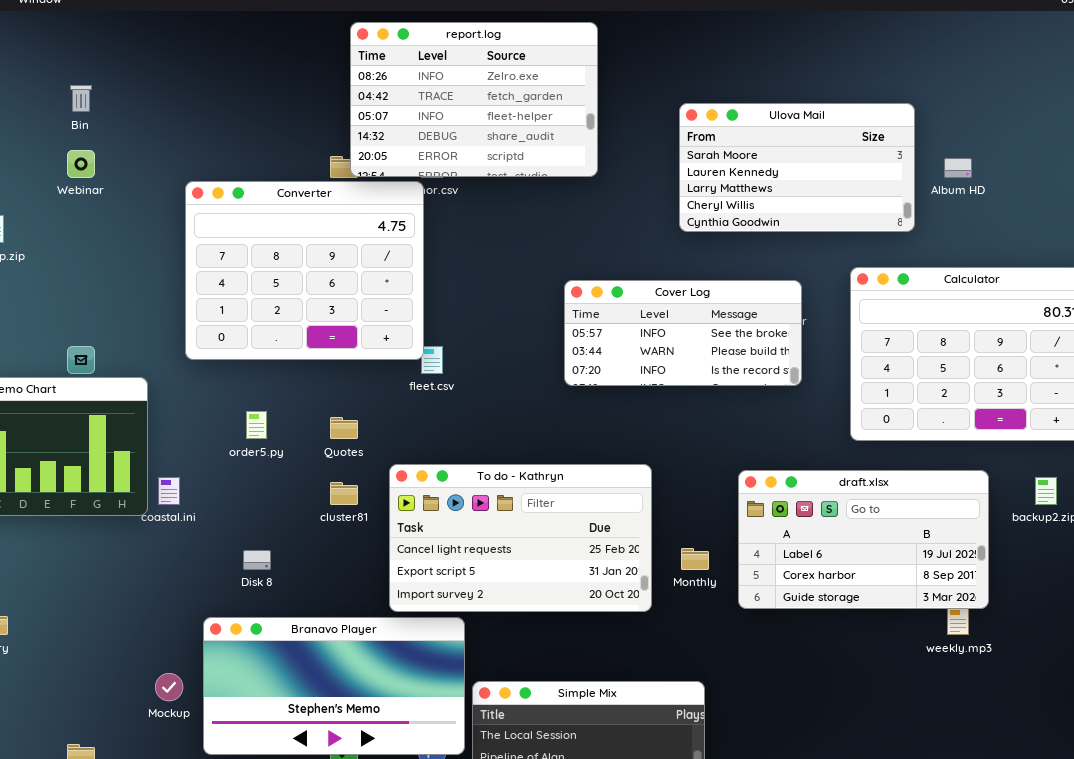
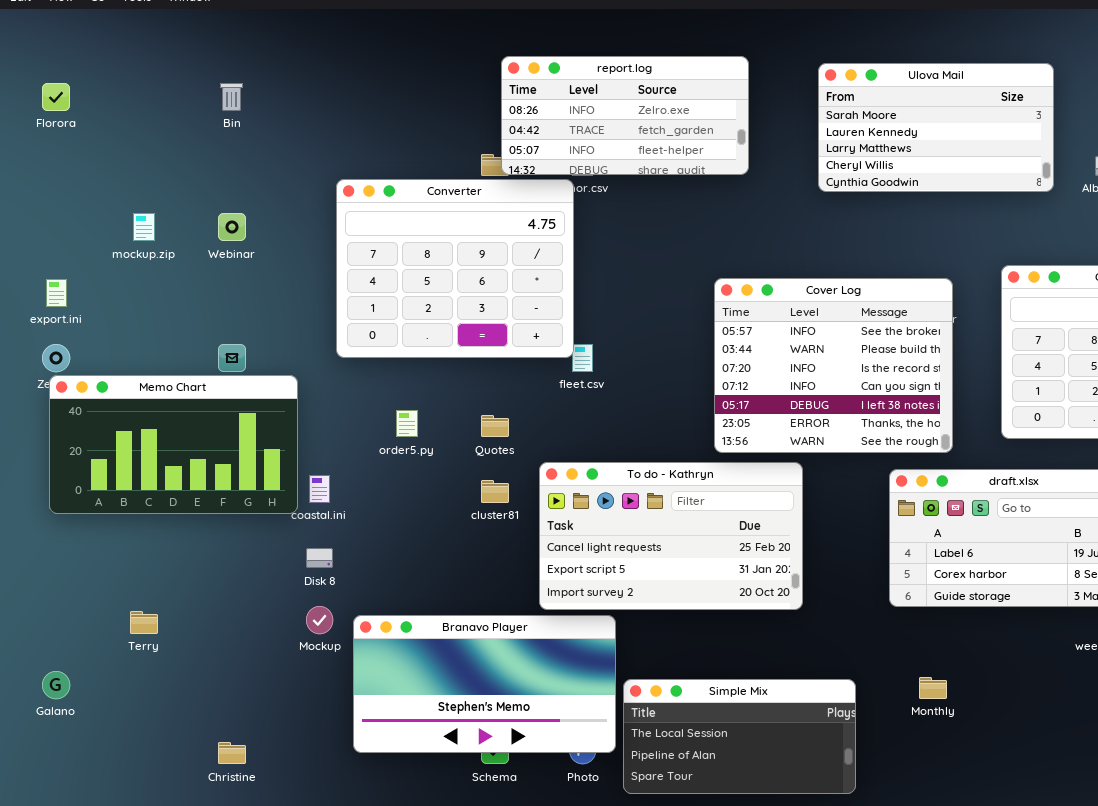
report.log: [350,22,598,177] -> [501,56,749,175], resized
Ulova Mail: [679,103,915,232] -> [818,63,1054,192], moved
Webinar: [67,150,95,178] -> [218,213,246,241], moved
Cover Log: [564,280,802,386] -> [714,278,953,453], resized
Monthly: [681,548,709,570] -> [919,677,947,699], moved
Disk 8: [243,550,271,570] -> [306,548,333,568], moved
Mockup: [155,673,183,701] -> [306,606,333,634], moved

